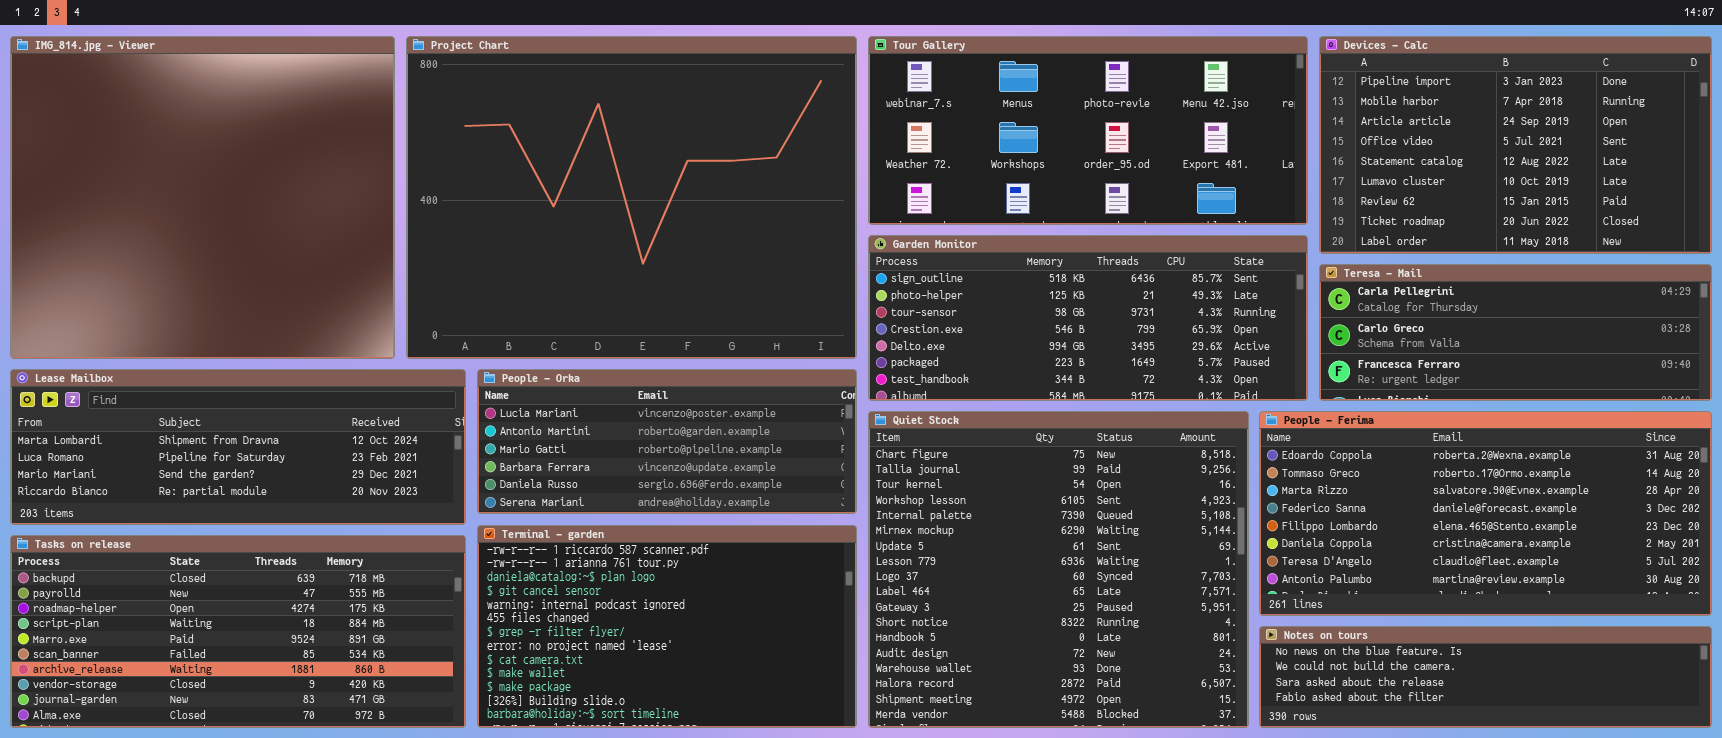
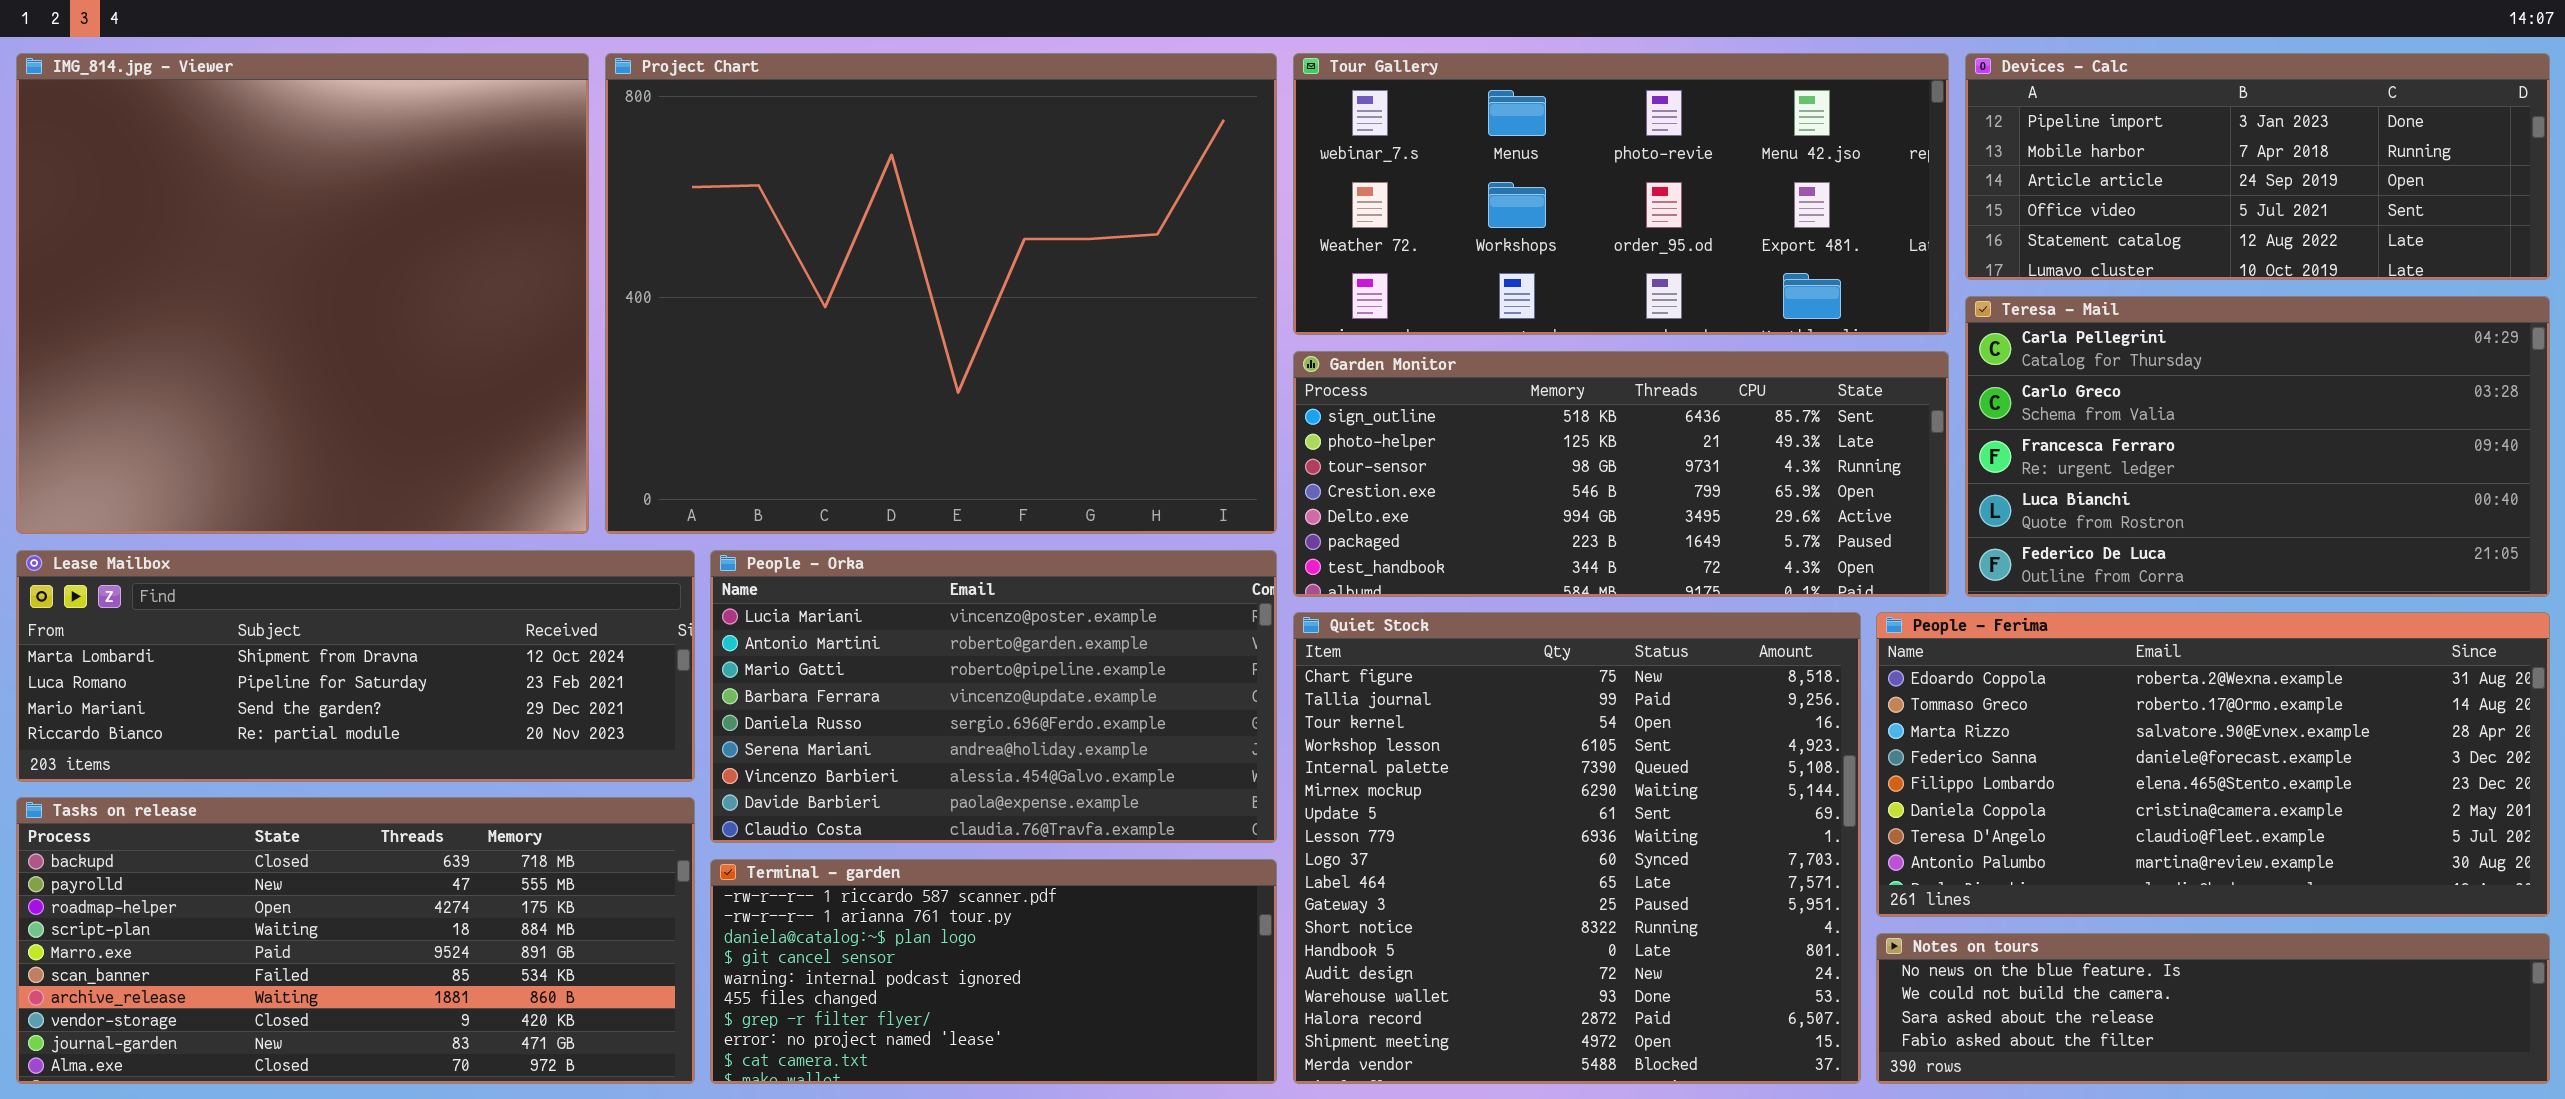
Devices - Calc: [1319,36,1712,254] -> [1965,53,2550,280], resized
Teresa - Mail: [1319,264,1712,401] -> [1965,296,2550,597], resized
People - Orka: [477,369,857,514] -> [710,550,1277,843], resized
Terminal - garden: [477,525,857,728] -> [710,859,1277,1084], resized

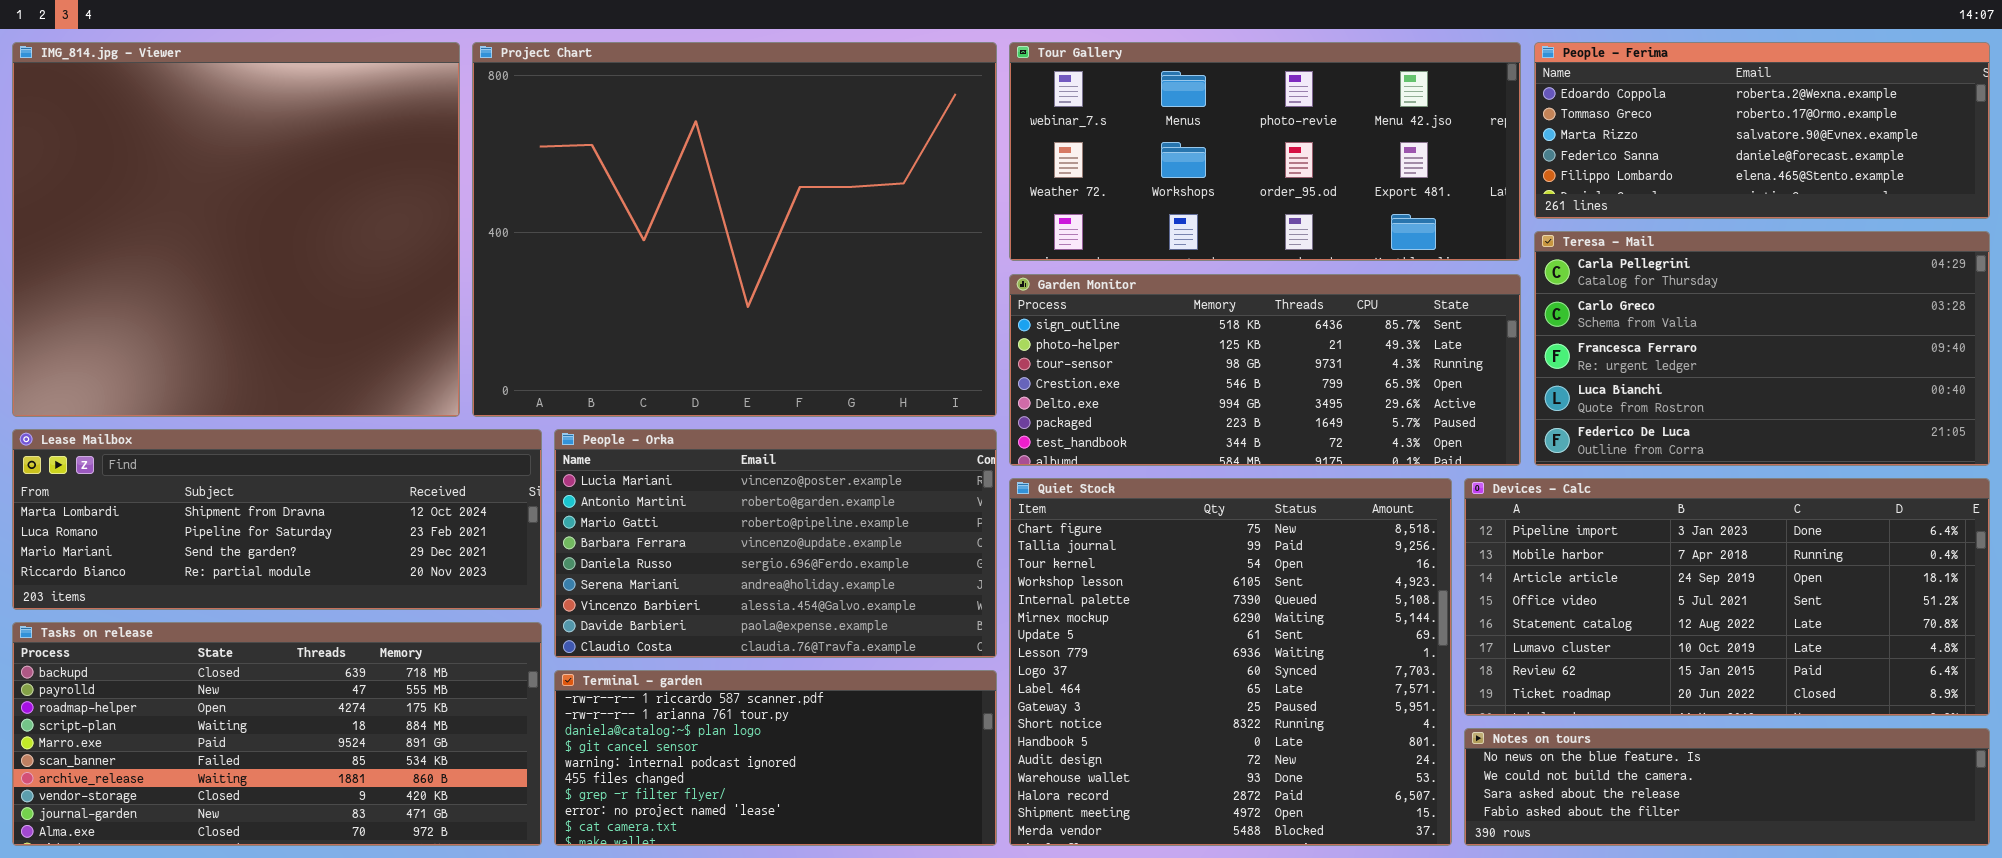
Devices - Calc: [1965,53,2550,280] -> [1464,478,1990,716], moved, resized
People - Ferima: [1876,612,2550,917] -> [1534,42,1990,219], moved, resized

